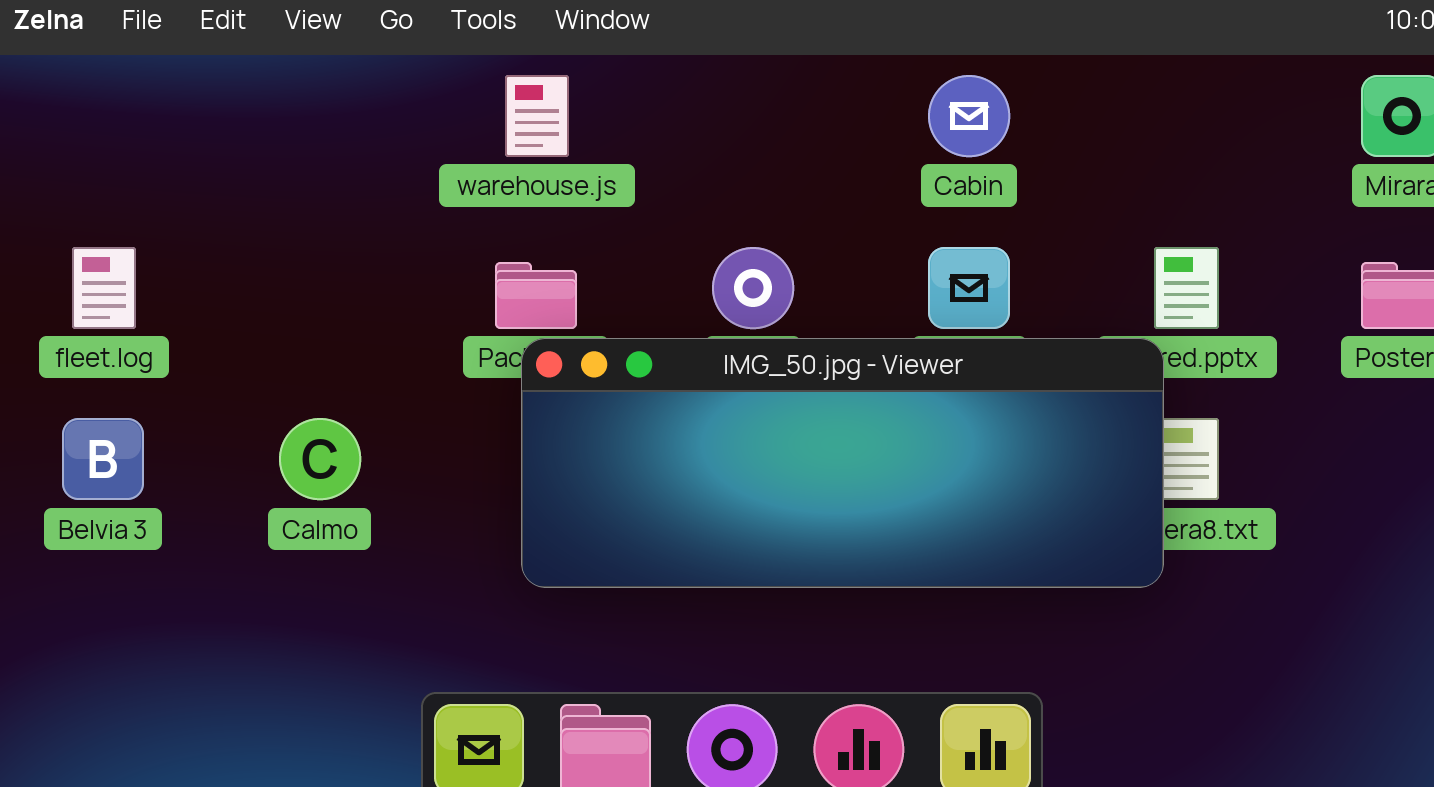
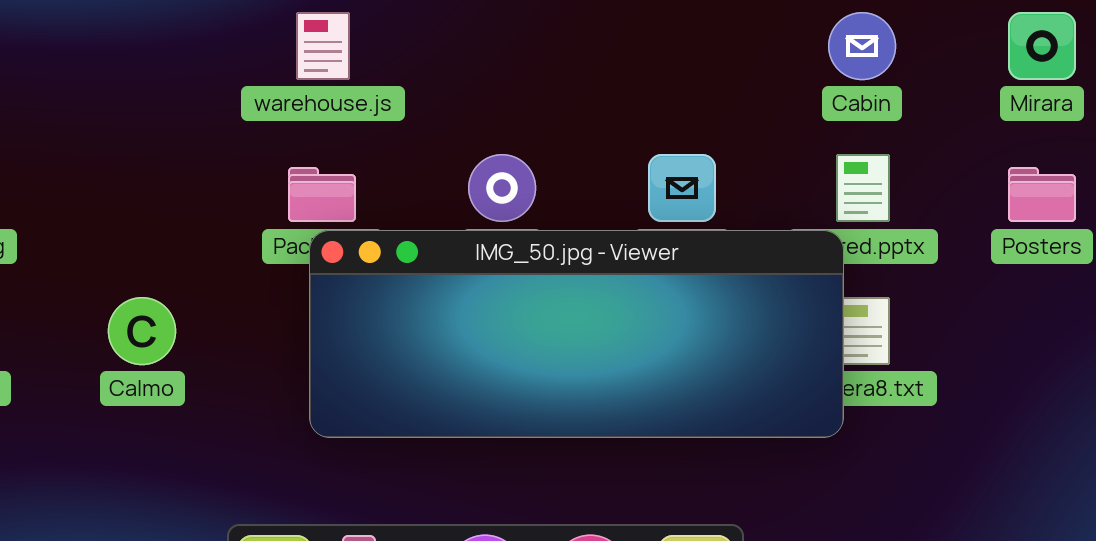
Cabin: [928,75,1010,157] -> [828,12,896,80], moved

